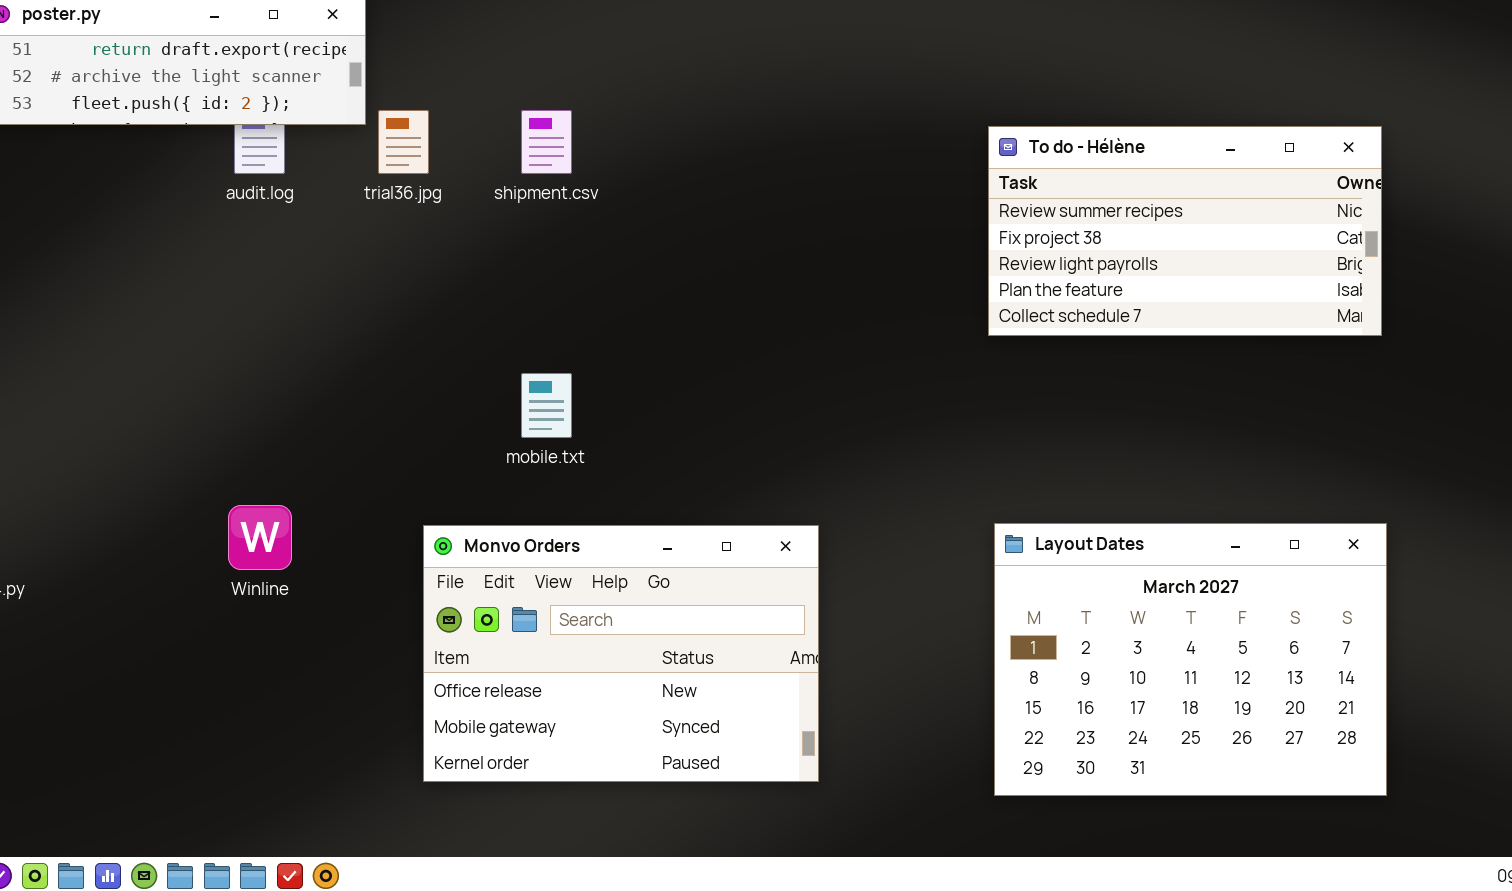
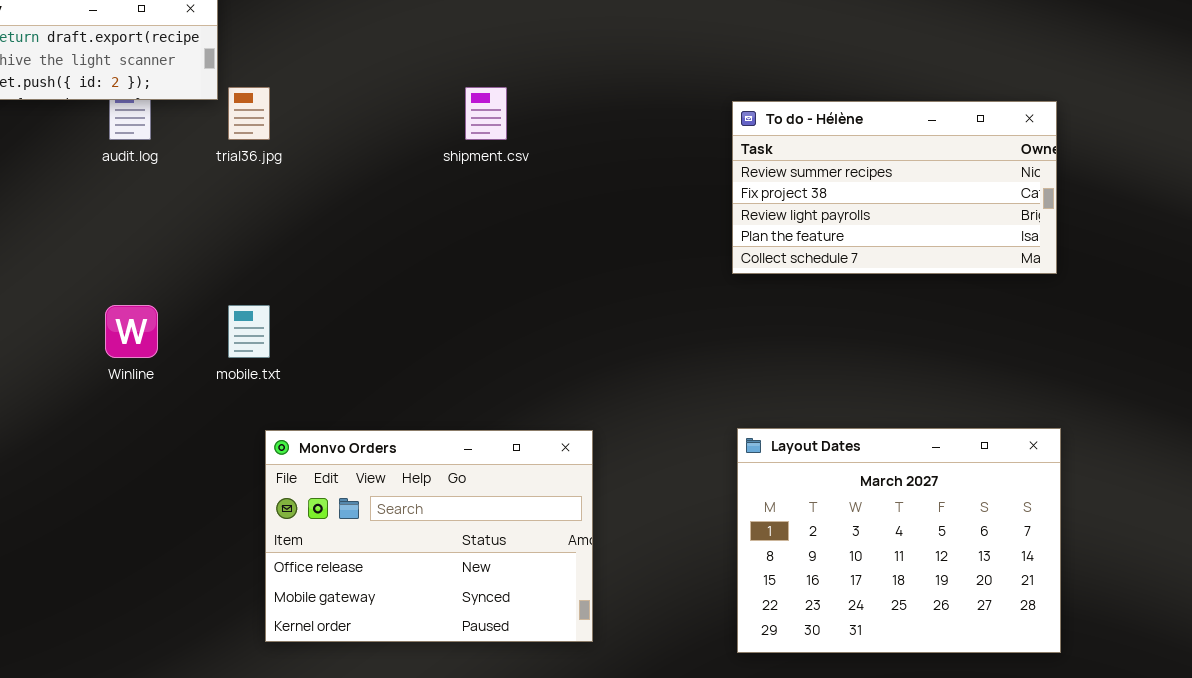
shipment.csv: [521,110,572,174] -> [465,87,507,140], moved
mobile.txt: [521,373,572,438] -> [228,305,270,358], moved
Winline: [228,505,292,570] -> [105,305,158,358], moved

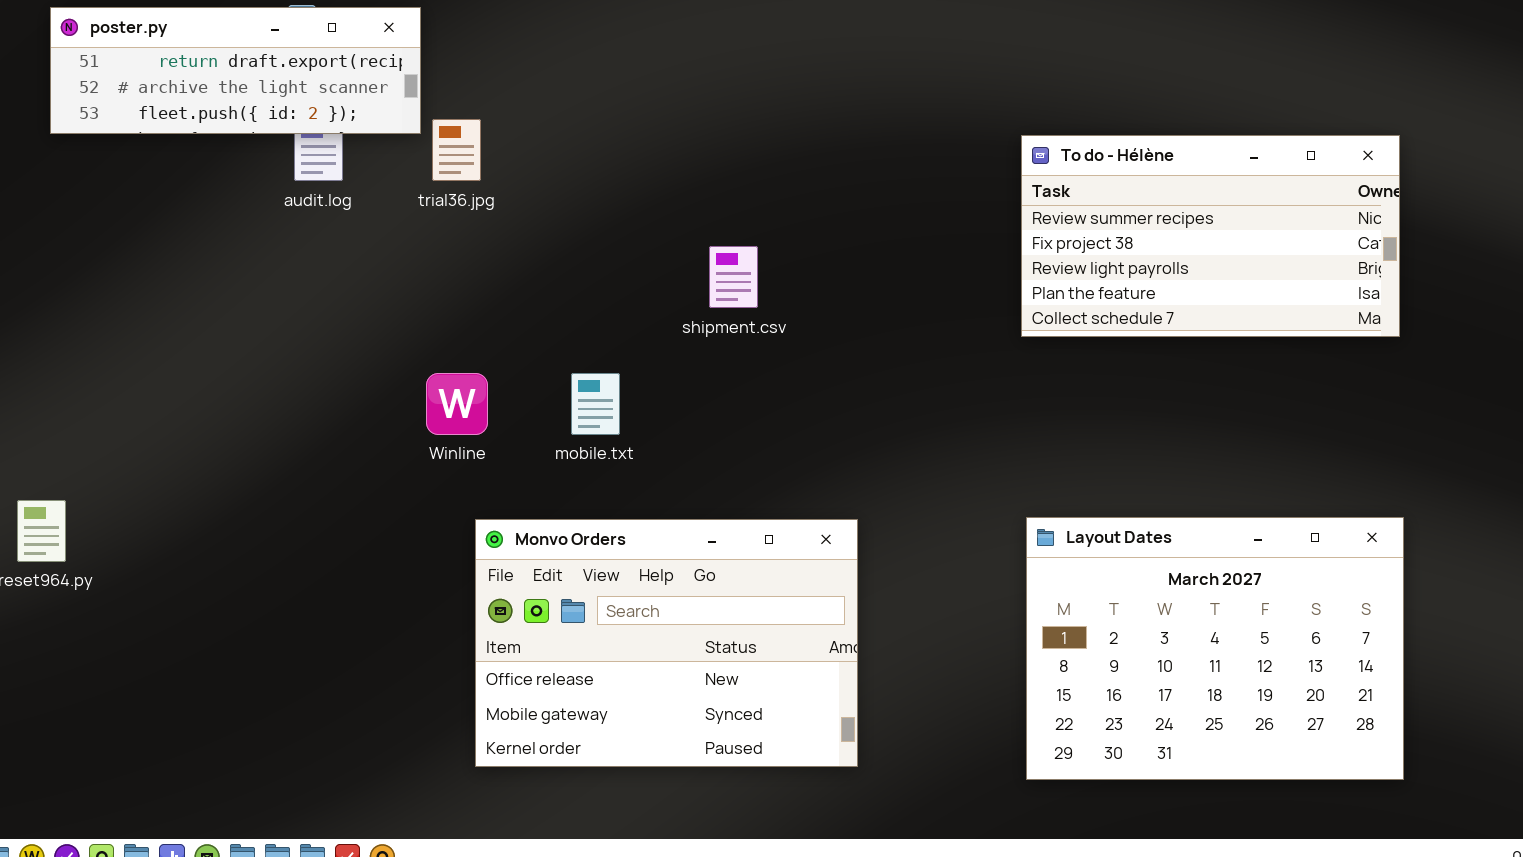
shipment.csv: [465,87,507,140] -> [709,246,758,308], moved
Winline: [105,305,158,358] -> [426,373,488,435], moved
mobile.txt: [228,305,270,358] -> [571,373,620,435], moved

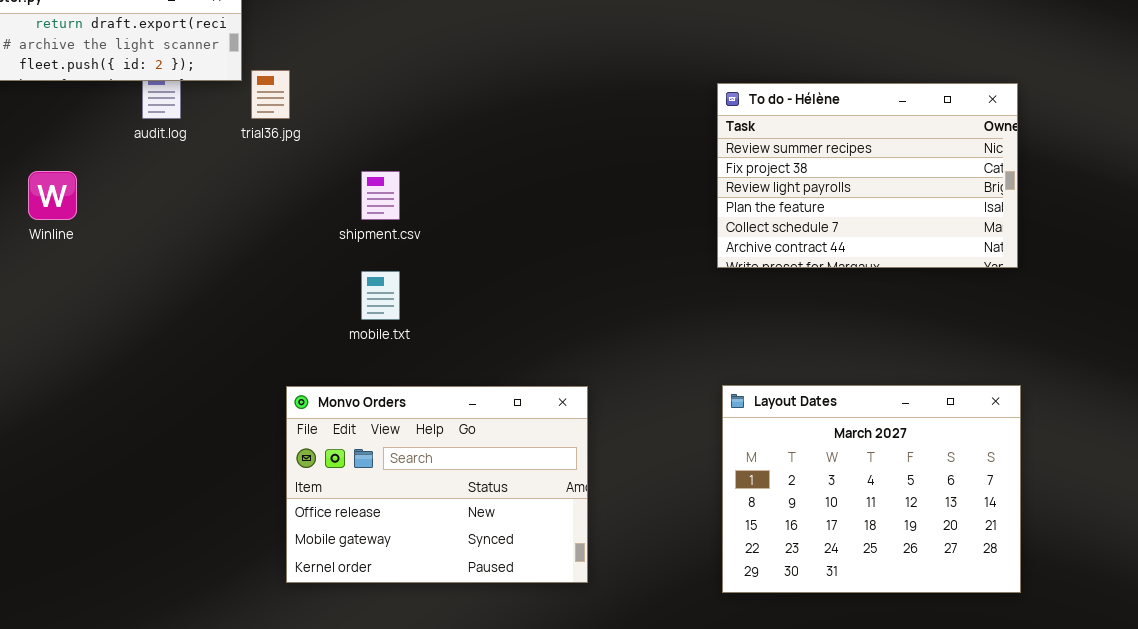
To do - Hélène: [1021,135,1400,337] -> [717,83,1018,268], resized
shipment.csv: [709,246,758,308] -> [361,171,400,220], moved
Winline: [426,373,488,435] -> [28,171,77,220], moved

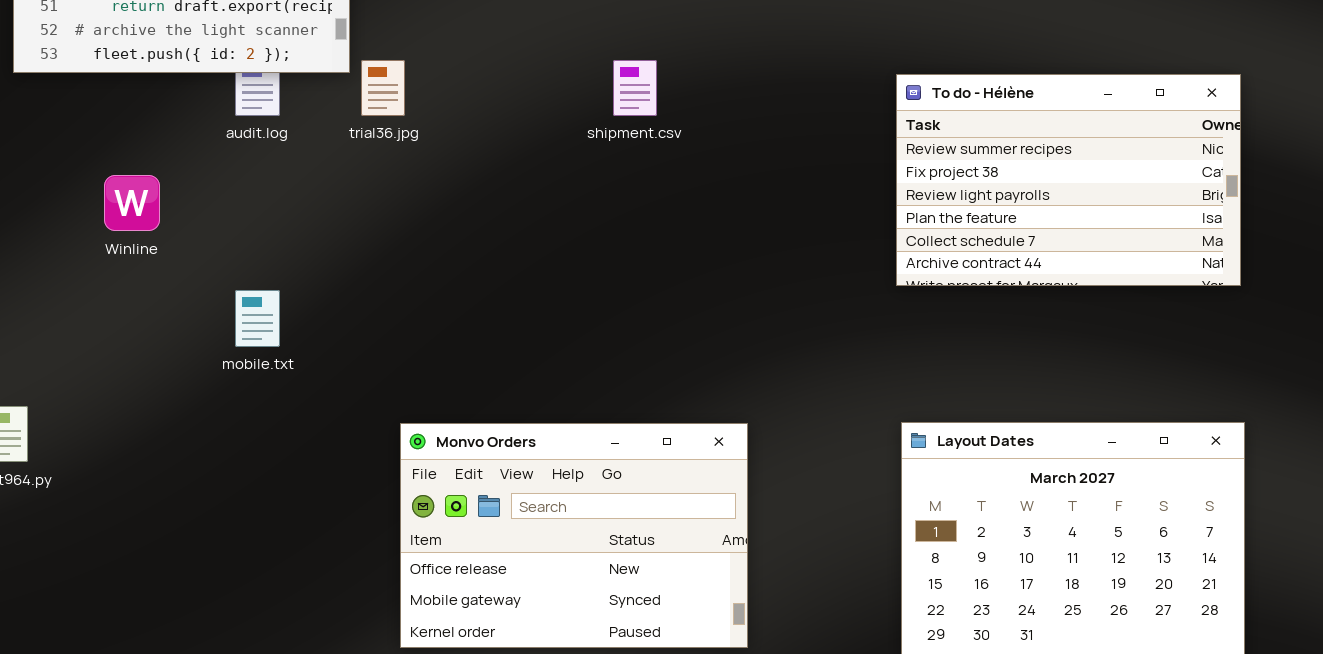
shipment.csv: [361,171,400,220] -> [613,60,657,116], moved
mobile.txt: [361,271,400,320] -> [235,290,280,347], moved

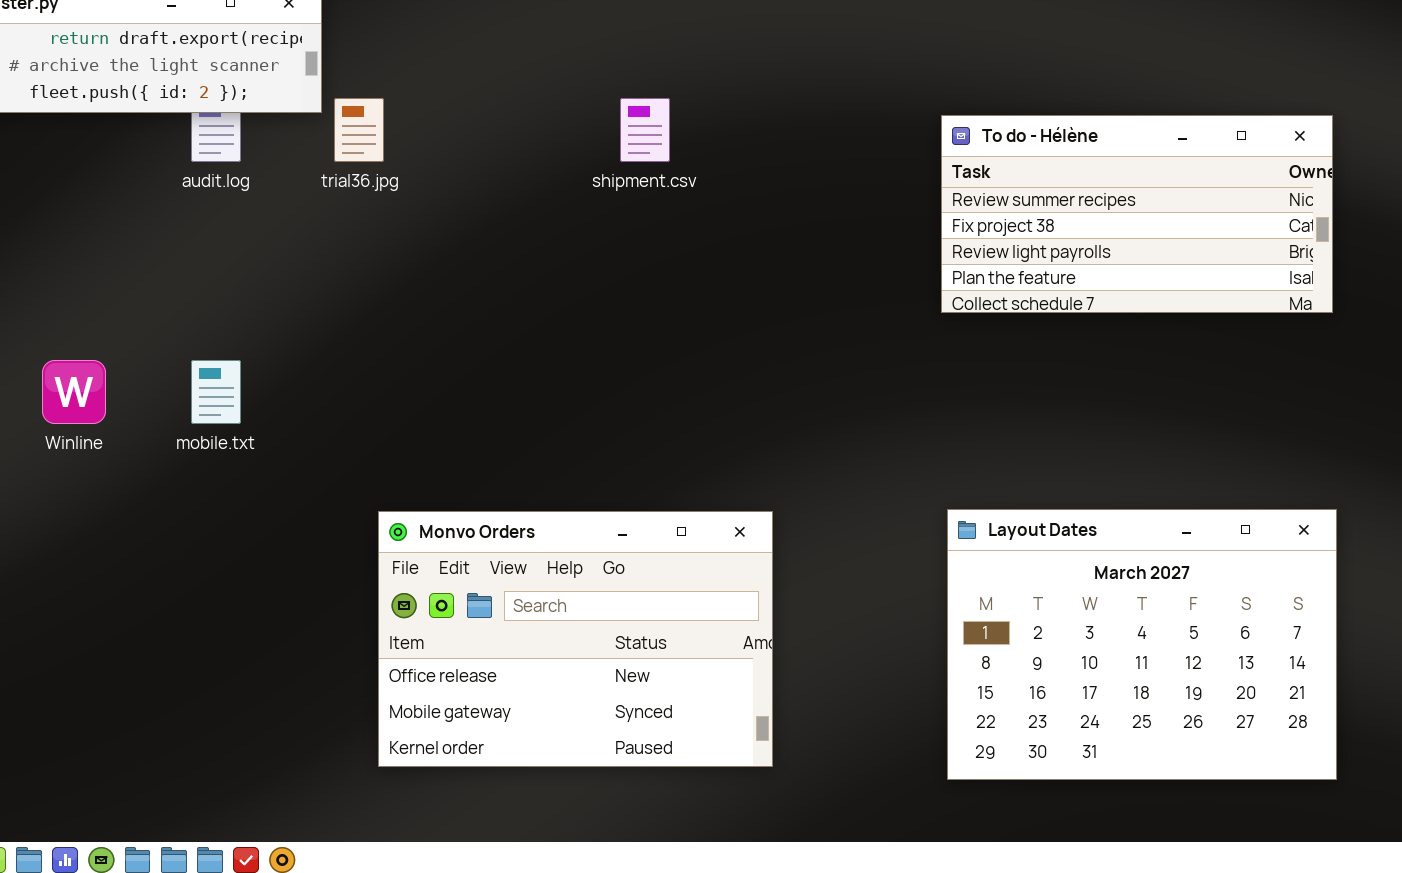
To do - Hélène: [896,74,1241,286] -> [941,115,1333,313], resized
Winline: [104,175,160,231] -> [42,360,106,424], moved

